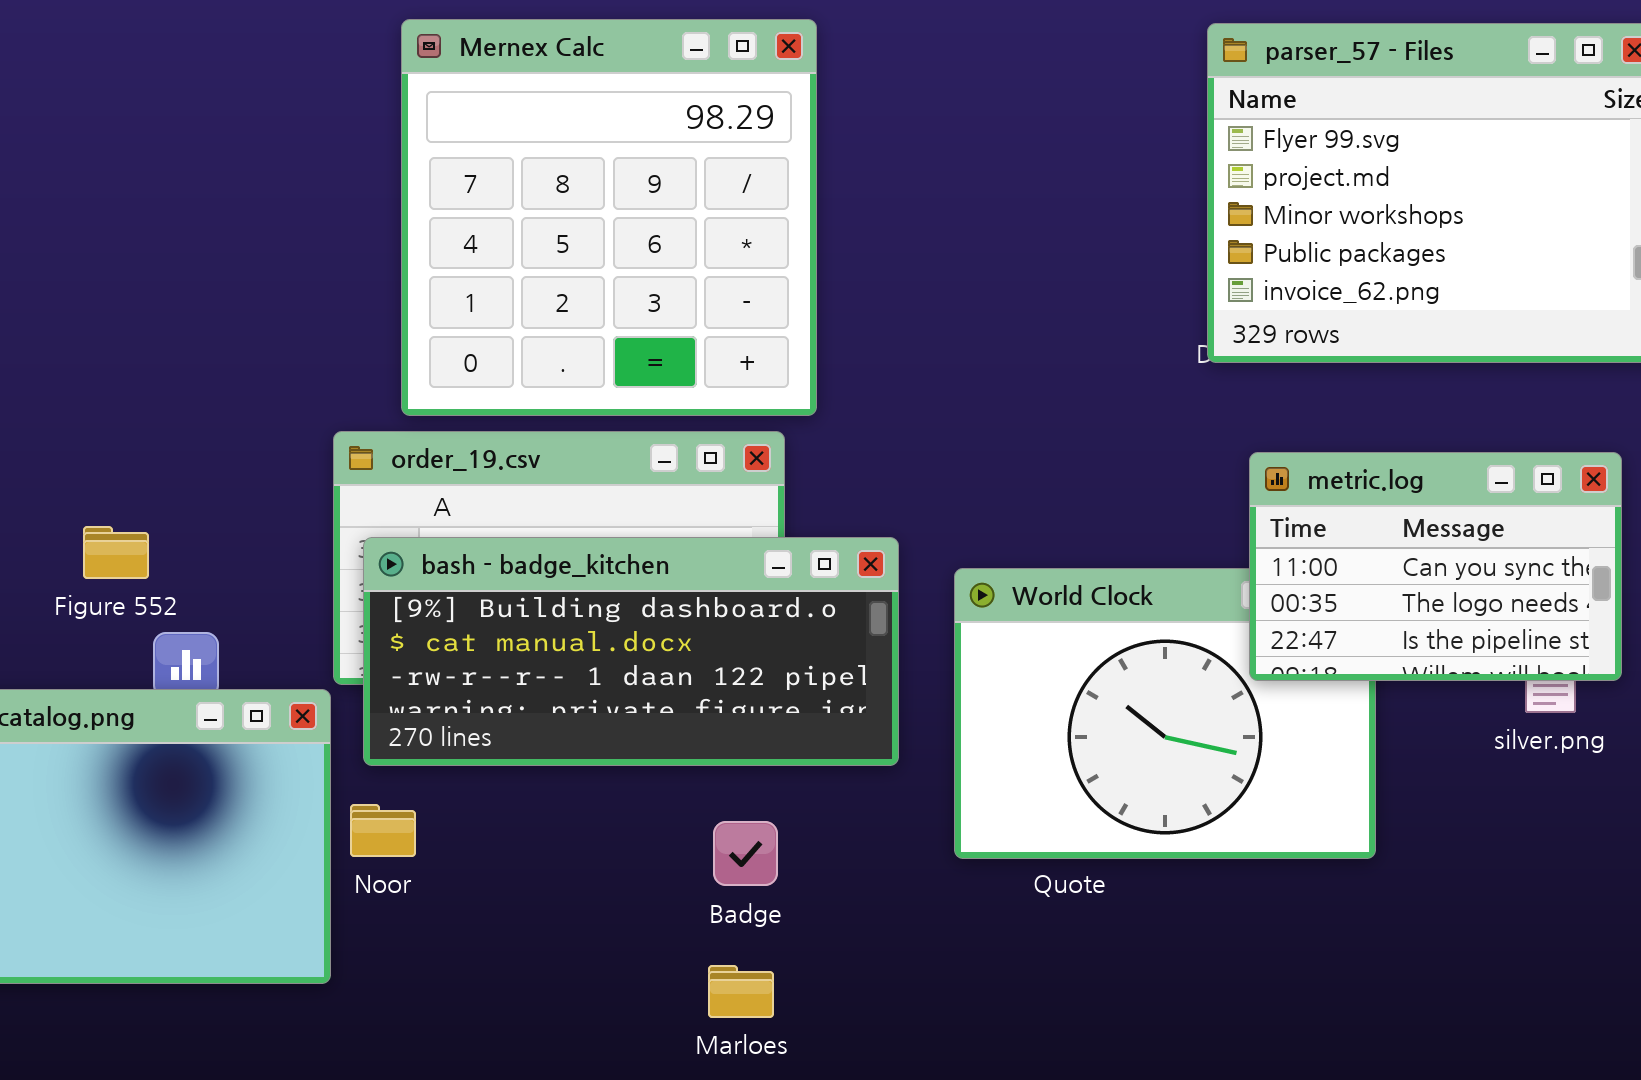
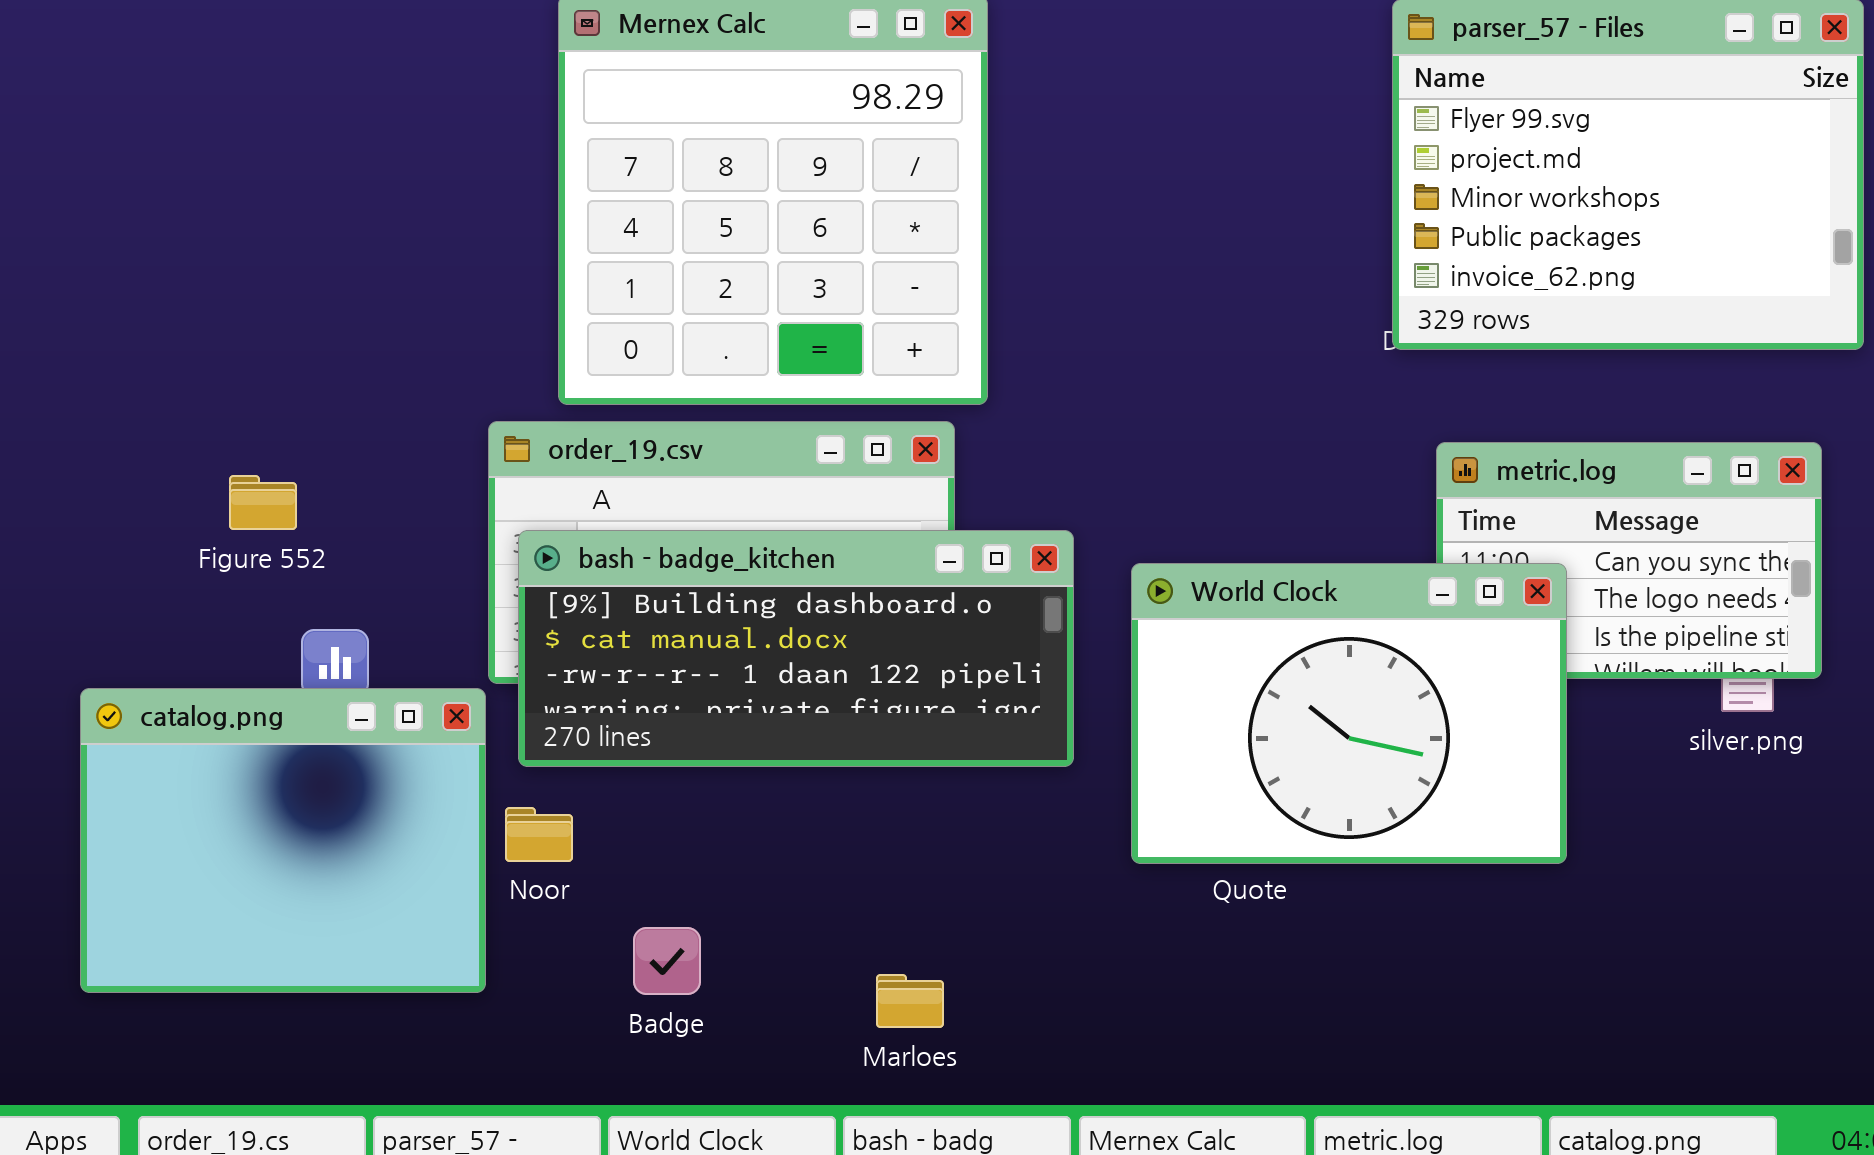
Figure 552: [83,526,149,579] -> [229,475,297,530], moved
World Clock: [954,568,1376,859] -> [1131,563,1567,864], raised
Badge: [713,821,778,886] -> [633,927,701,995], moved

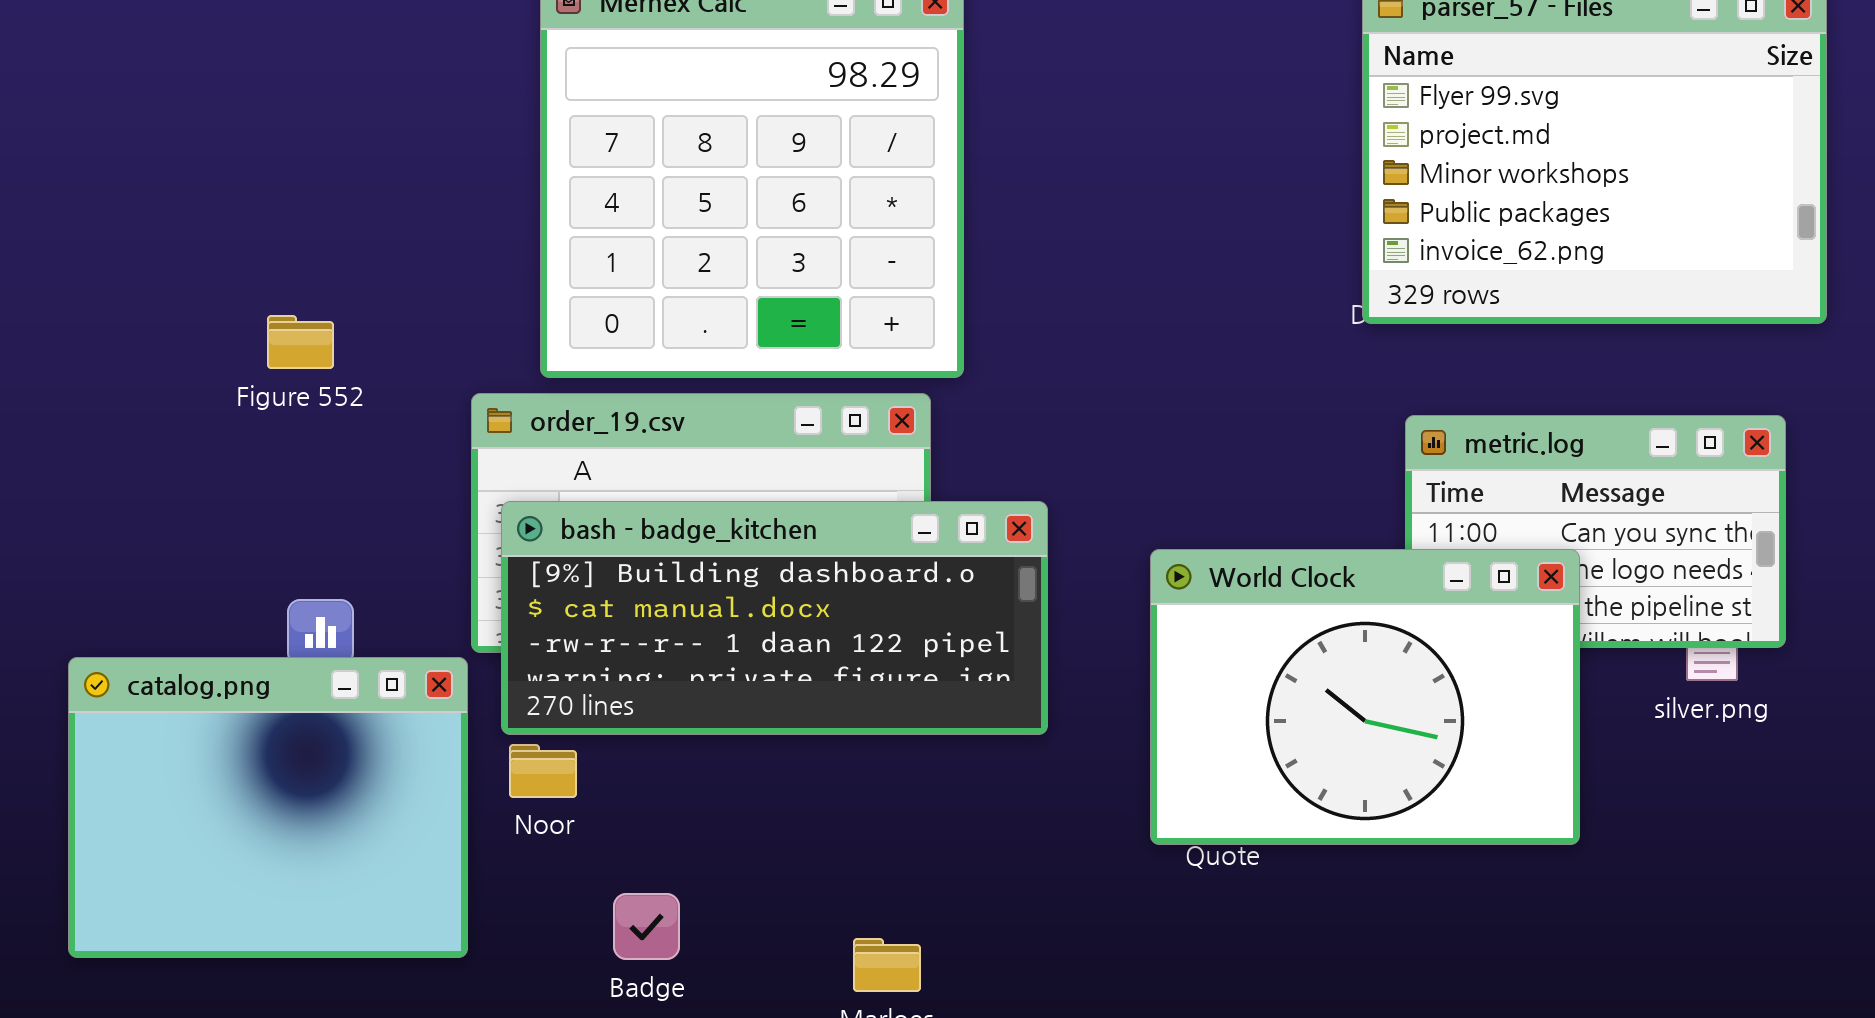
Figure 552: [229,475,297,530] -> [267,315,334,369], moved
World Clock: [1131,563,1567,864] -> [1150,549,1580,845], moved
Noor: [505,807,573,862] -> [509,744,577,798], moved

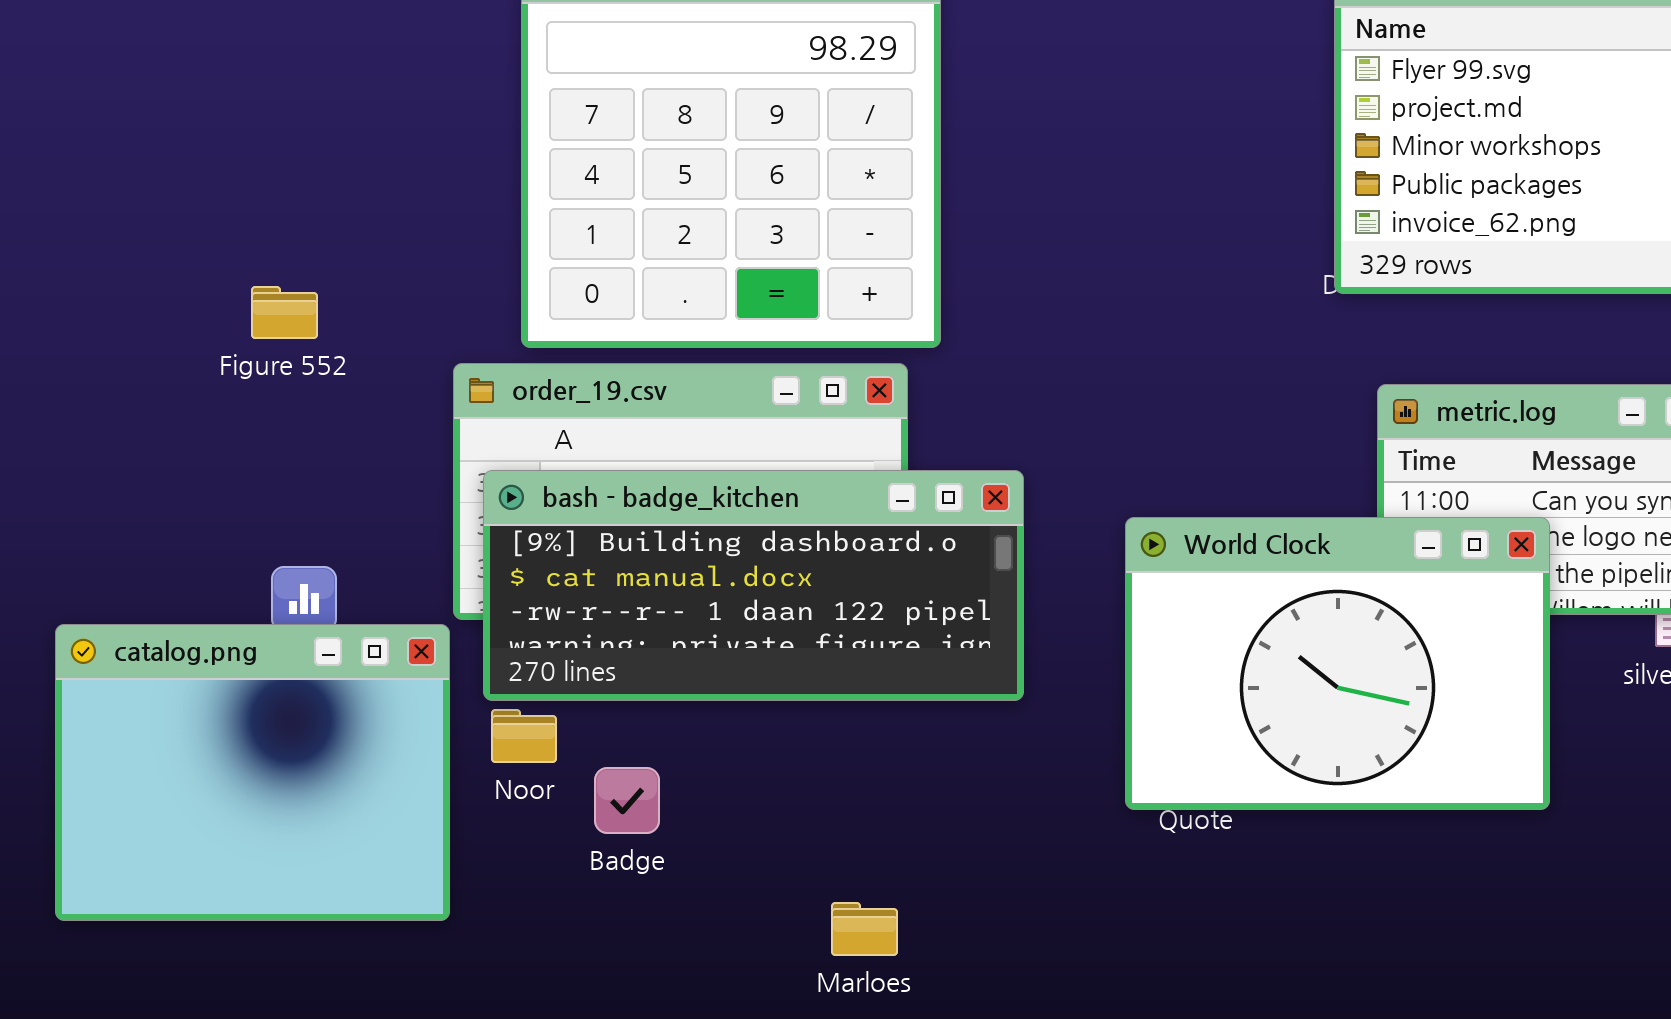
Badge: [613,893,680,960] -> [594,767,660,834], moved

